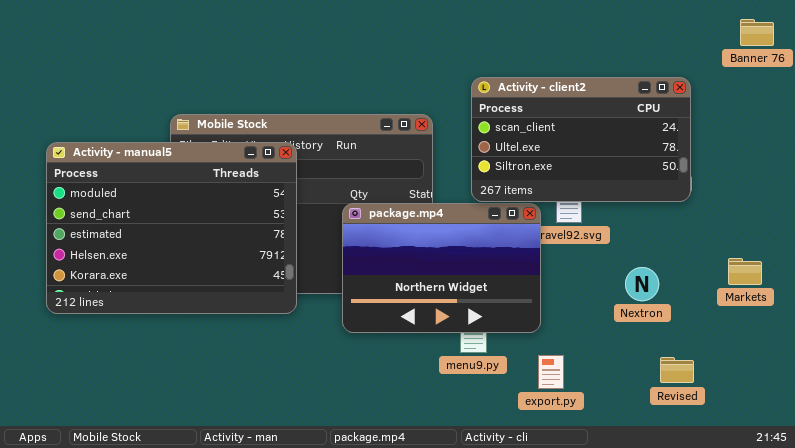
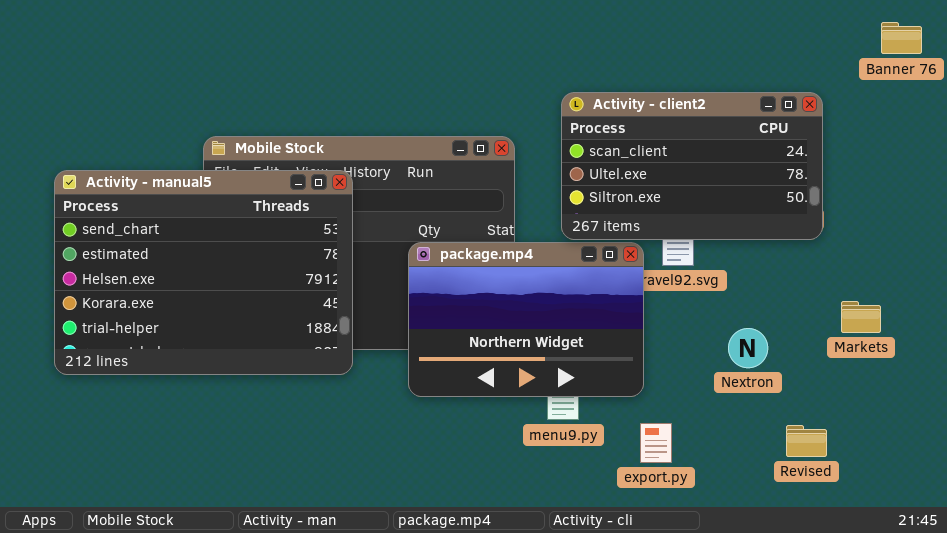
Activity - manual5: [46,142,297,314] -> [54,170,353,375], scrolled down 1 row
Markets: [728,258,762,285] -> [841,301,881,333], moved
Nextron: [625,267,659,301] -> [728,328,768,368], moved

